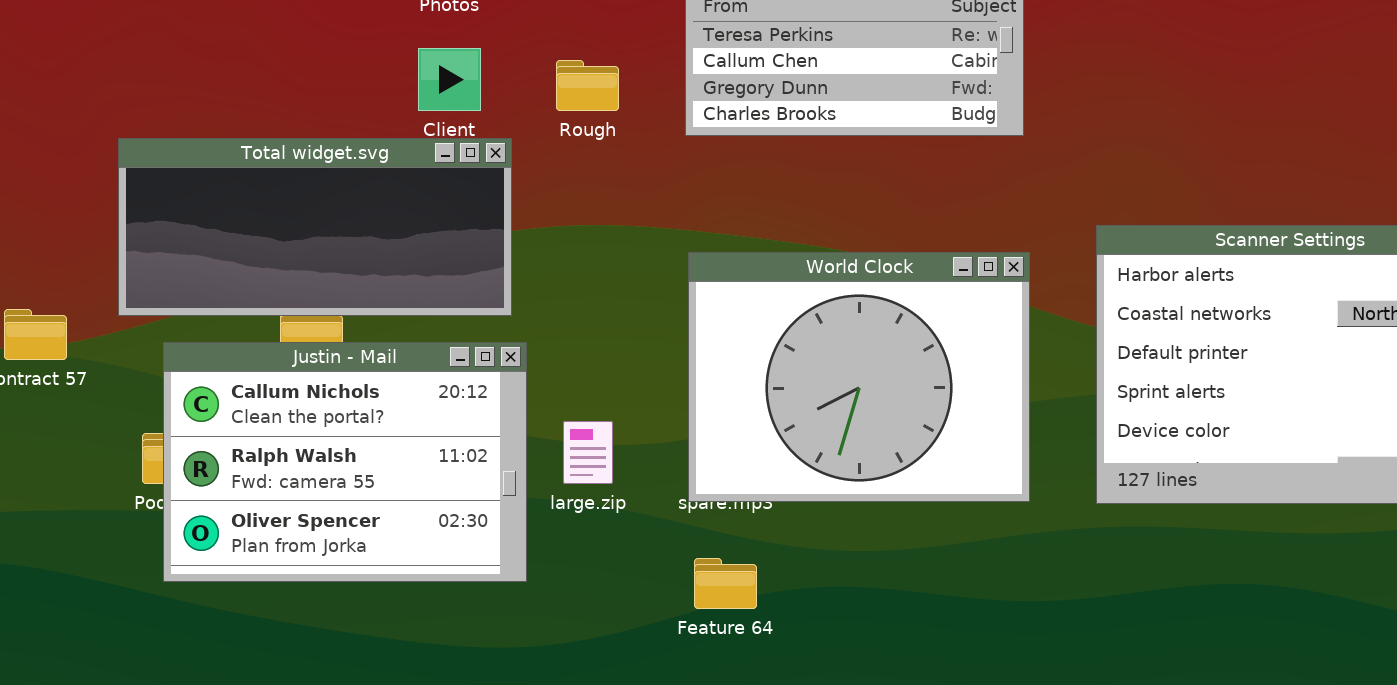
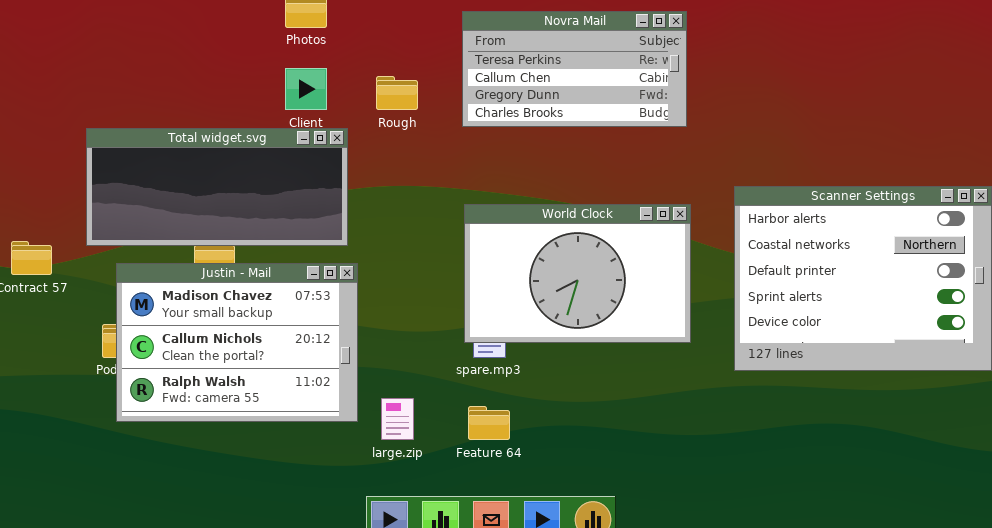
World Clock: [688,252,1030,502] -> [464,204,691,343], resized
Justin - Mail: [163,342,527,582] -> [116,263,358,422], scrolled up 1 row
large.zip: [563,421,613,484] -> [381,398,414,440], moved

